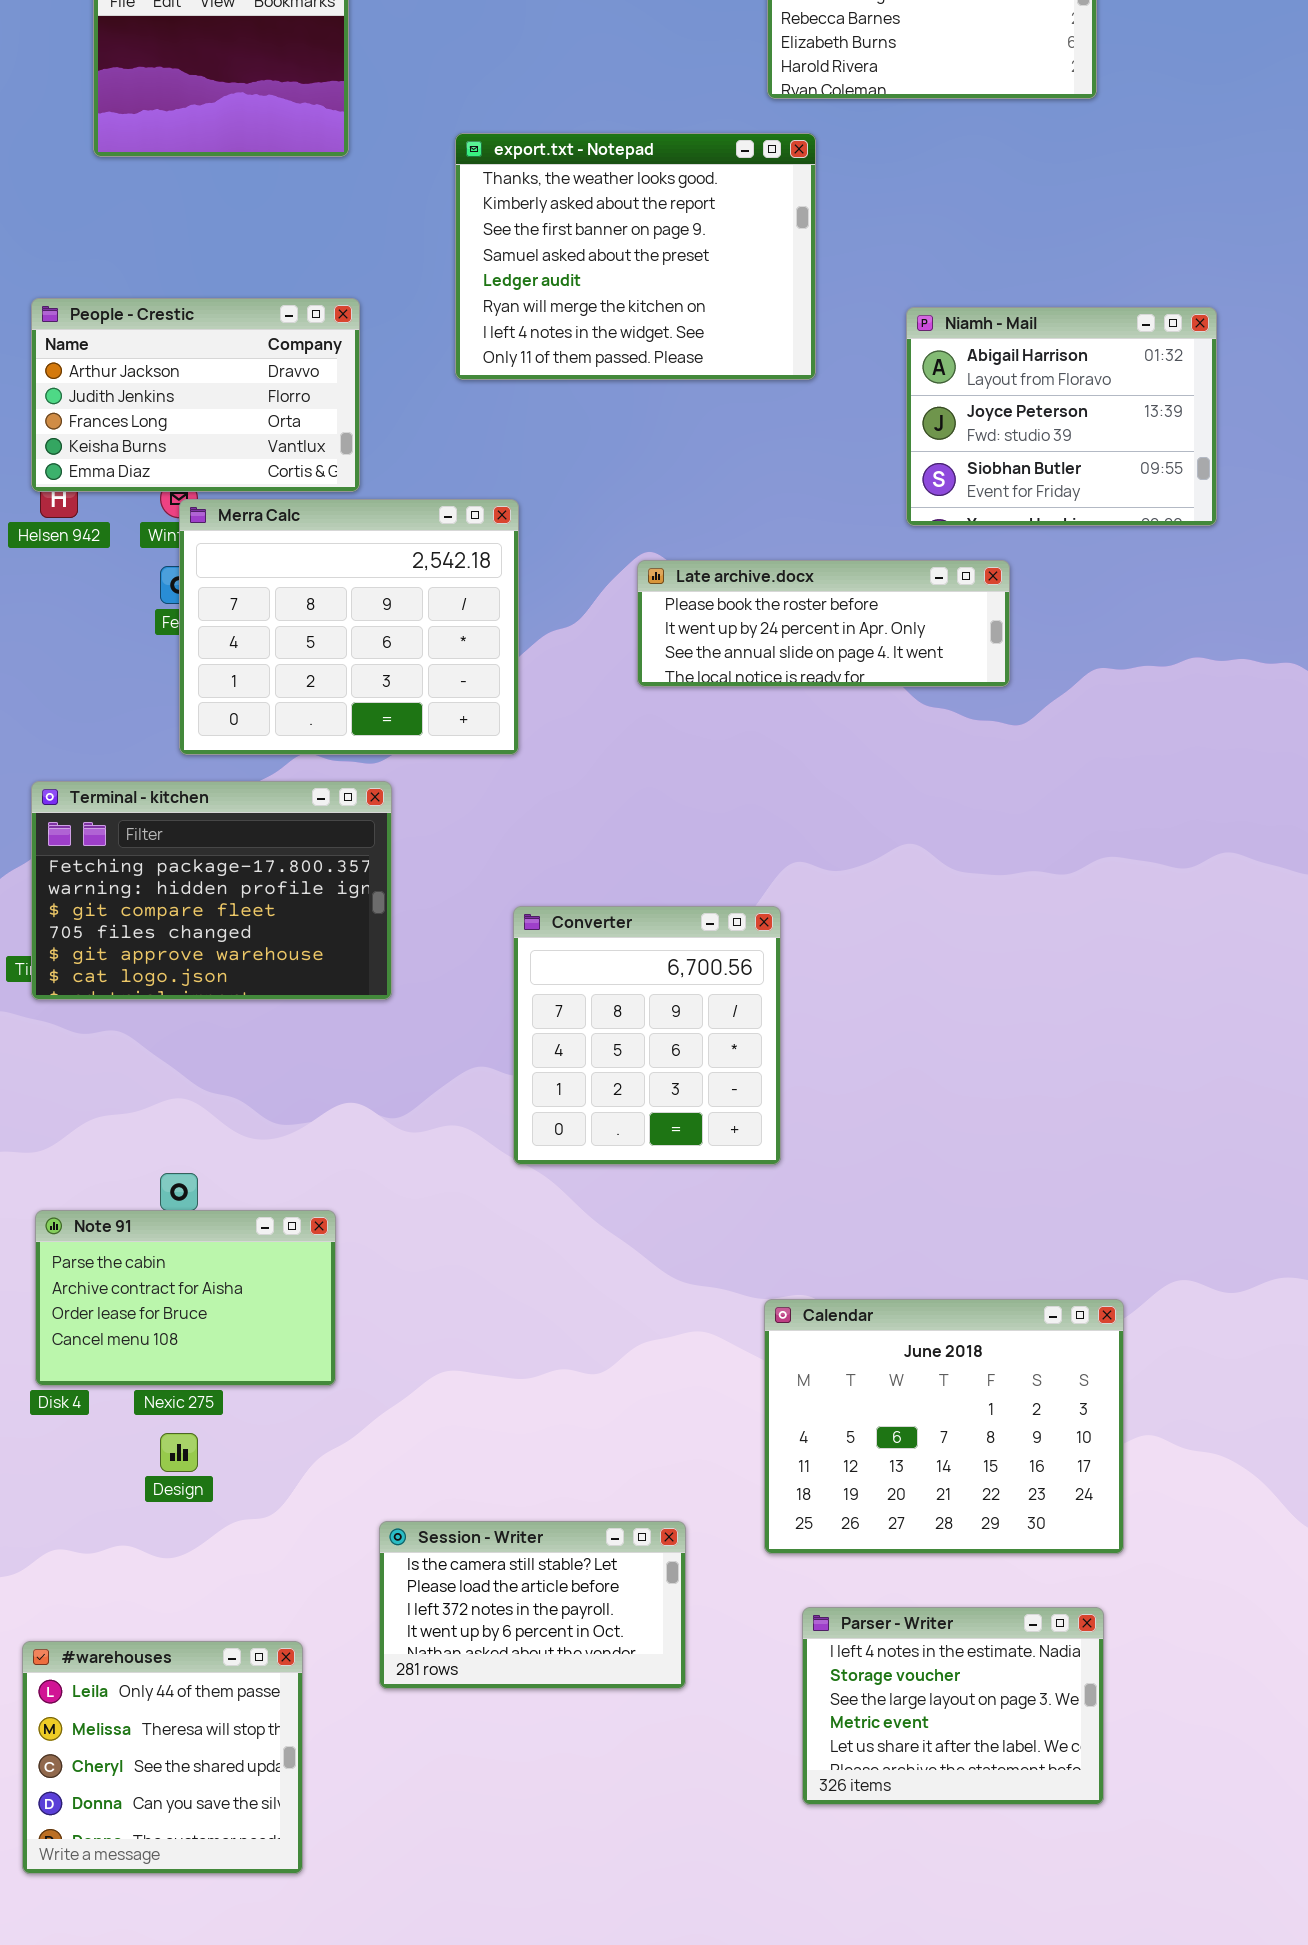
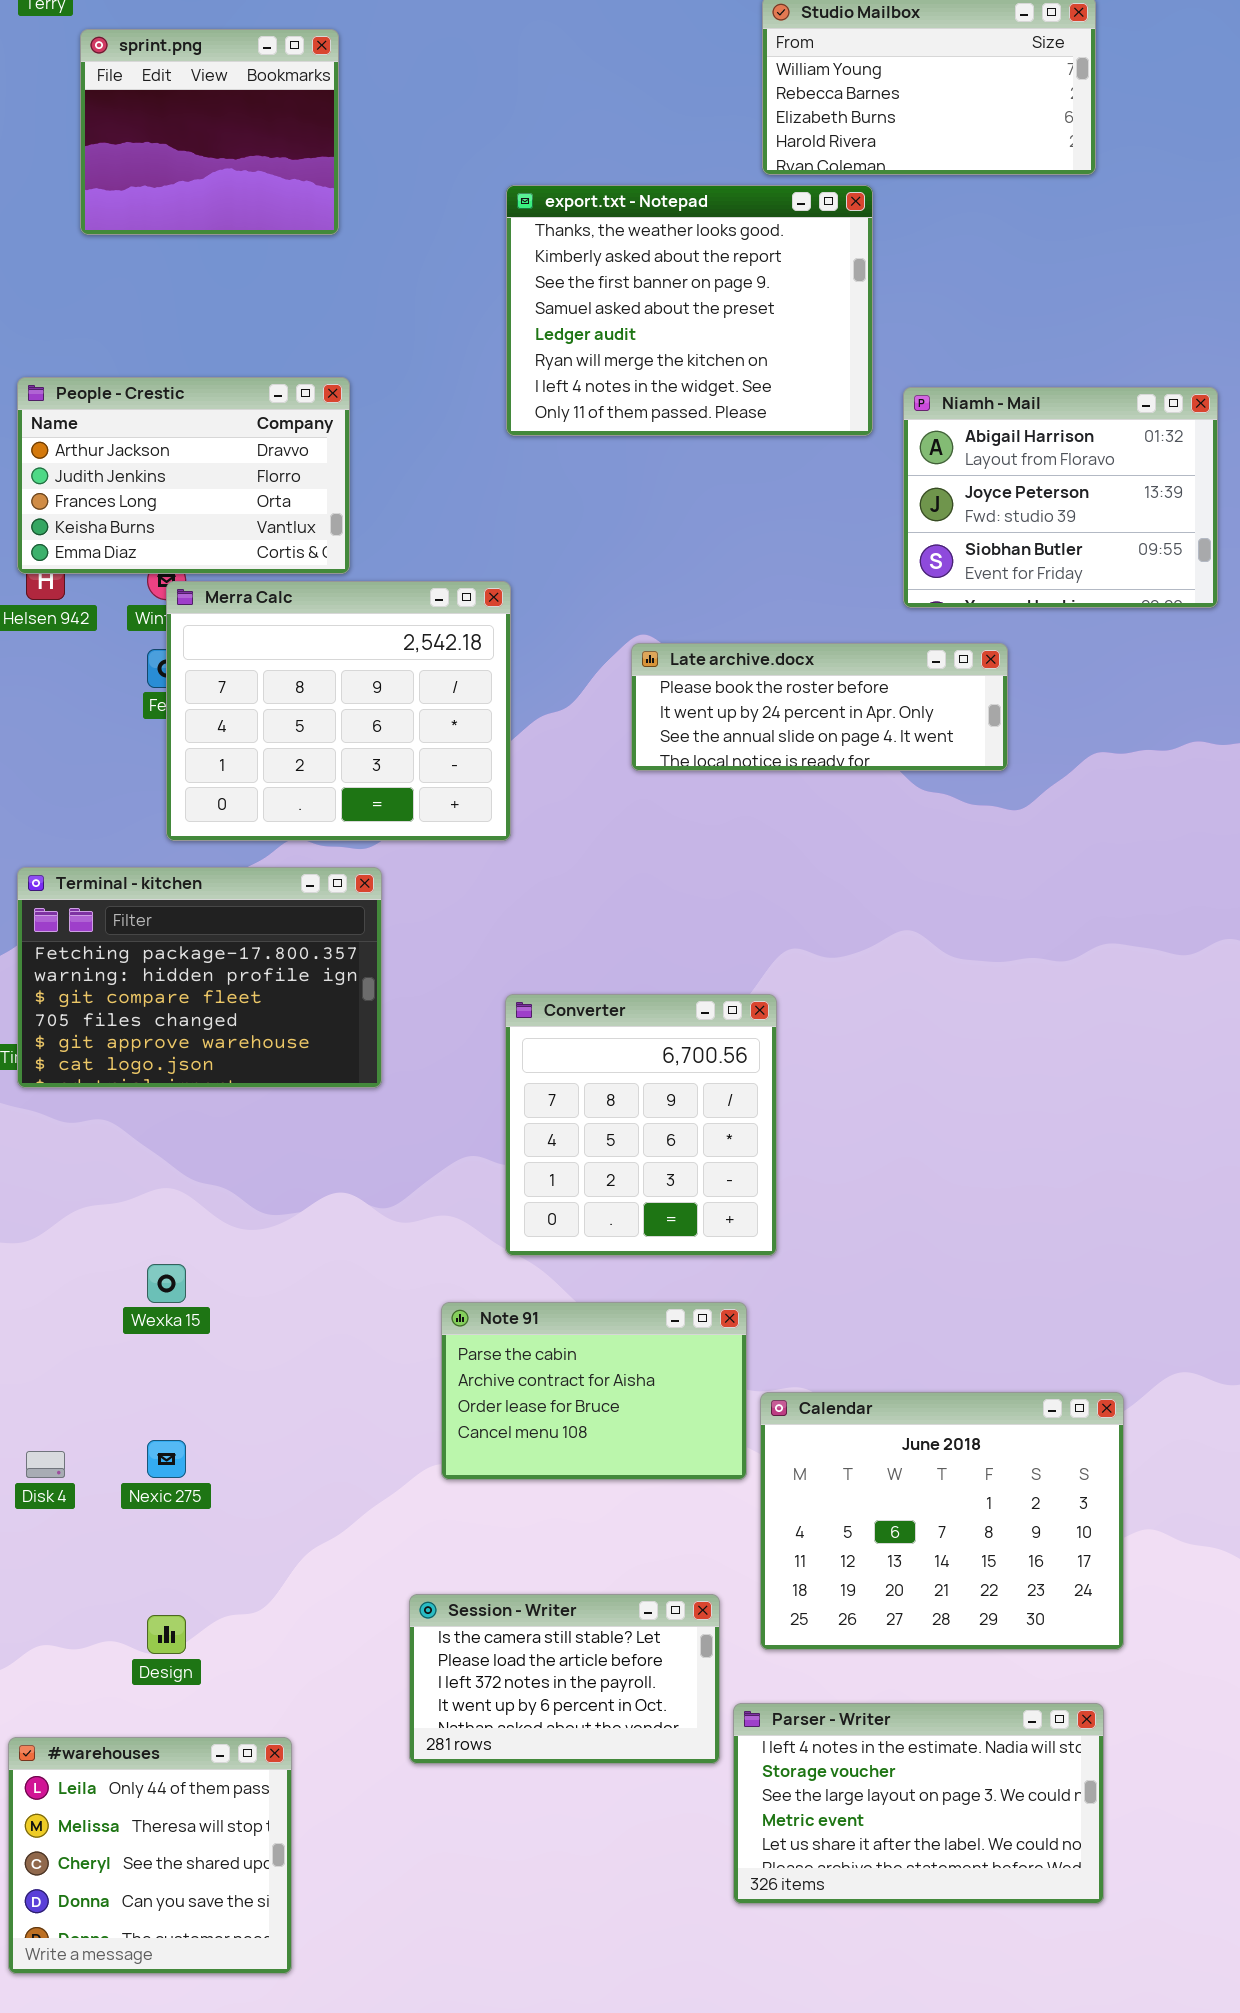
export.txt - Notepad: [455,133,816,380] -> [506,185,873,436], moved
Note 91: [35,1210,336,1386] -> [441,1302,747,1480], moved
Design: [160,1433,198,1472] -> [147,1615,186,1654], moved
Session - Writer: [379,1521,686,1689] -> [409,1594,720,1764], moved
Parser - Writer: [802,1607,1104,1805] -> [733,1703,1104,1904], resized

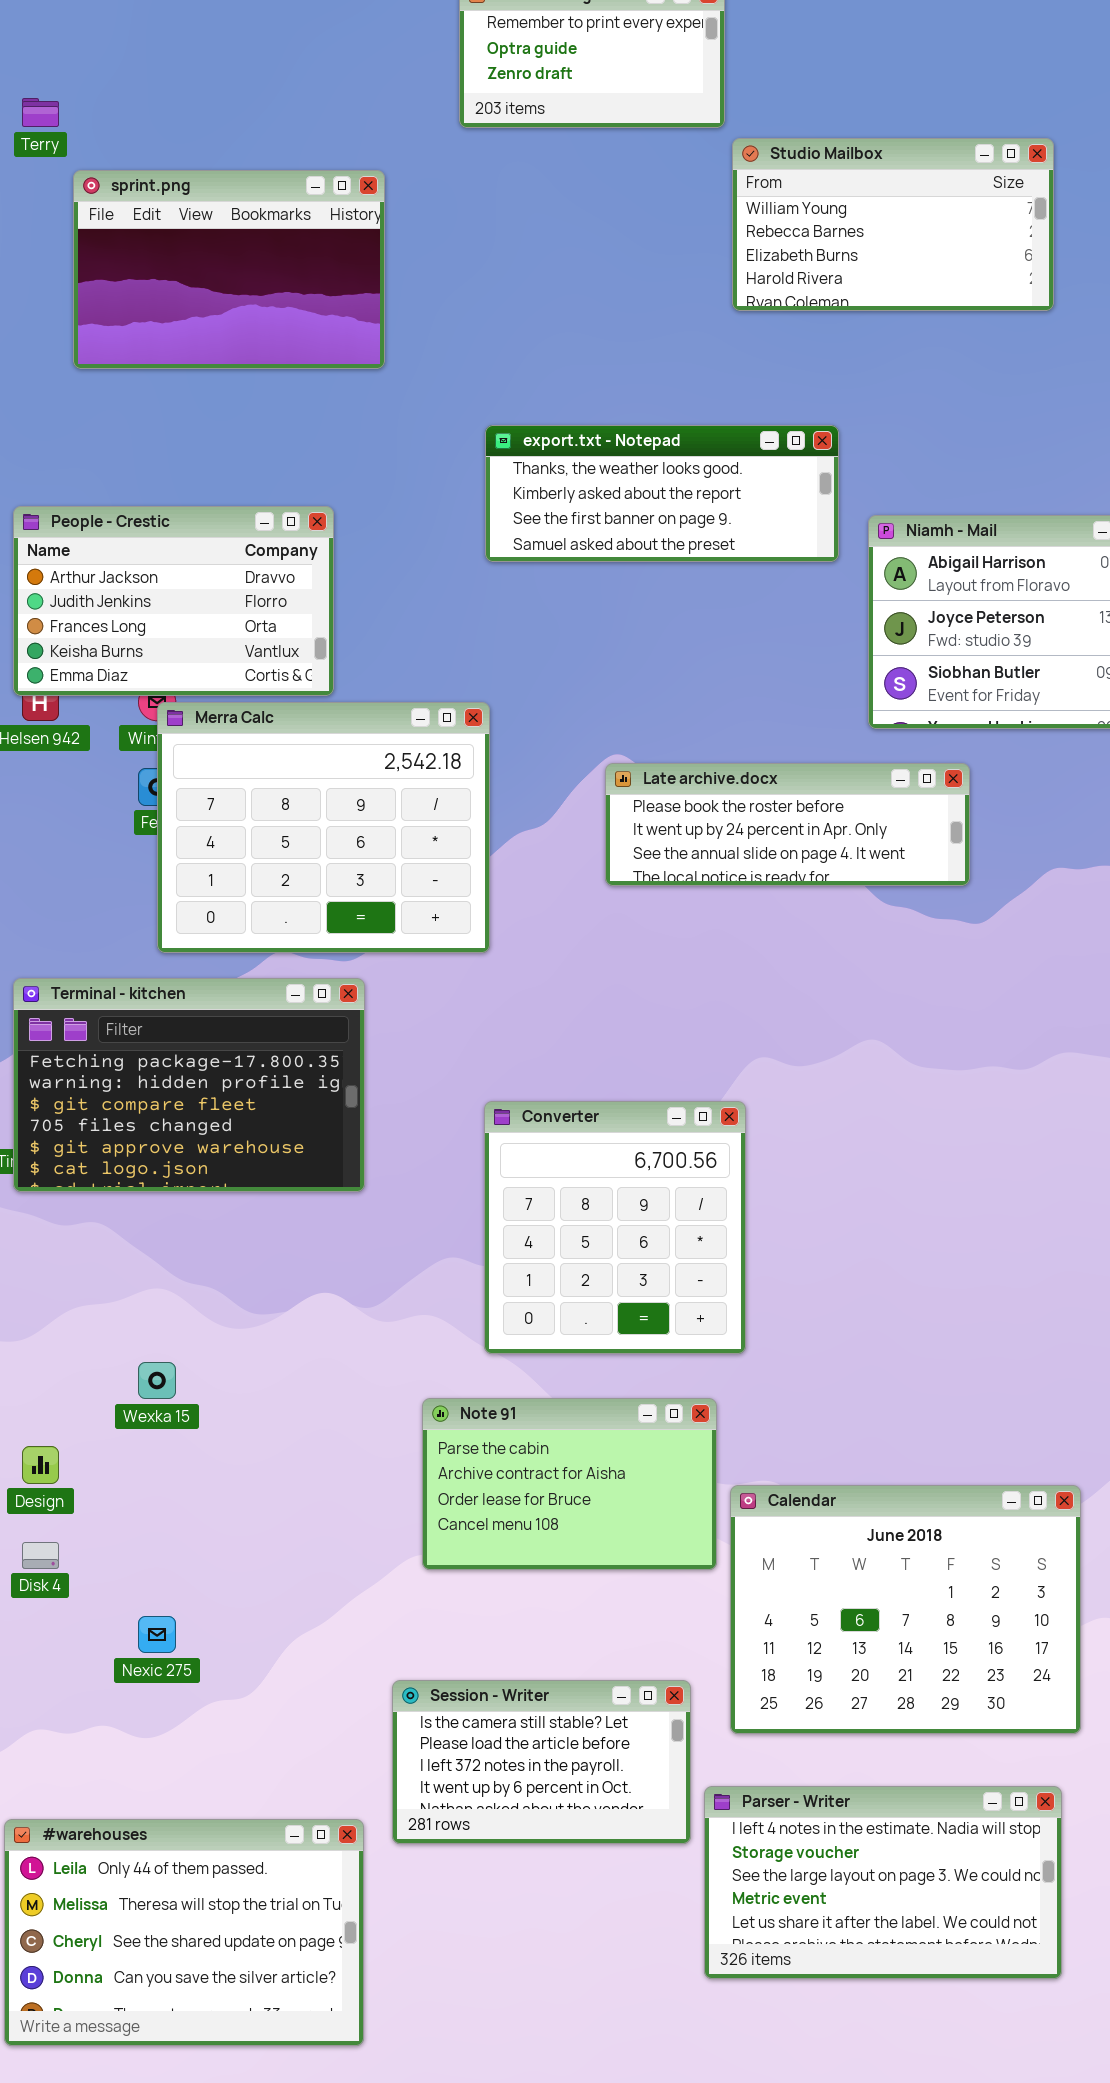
sprint.png: [80,29,339,235] -> [73,170,385,369], resized
export.txt - Notepad: [506,185,873,436] -> [485,425,839,562], resized
Nexic 275: [147,1440,186,1478] -> [138,1616,176,1653], moved
Design: [147,1615,186,1654] -> [22,1446,59,1484], moved
#warehouses: [8,1737,292,1974] -> [4,1819,364,2046], resized

